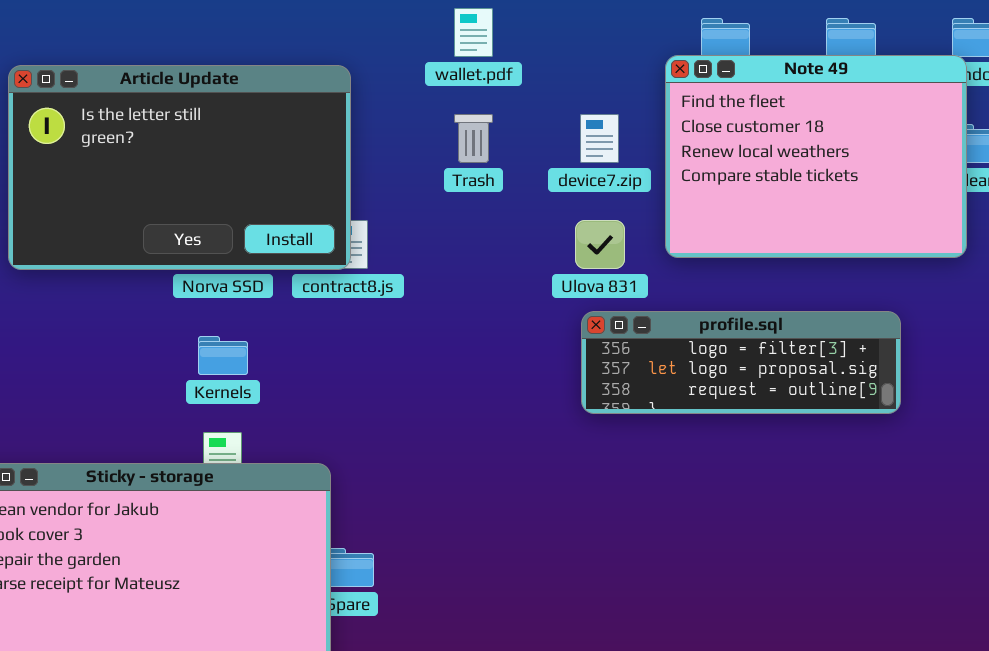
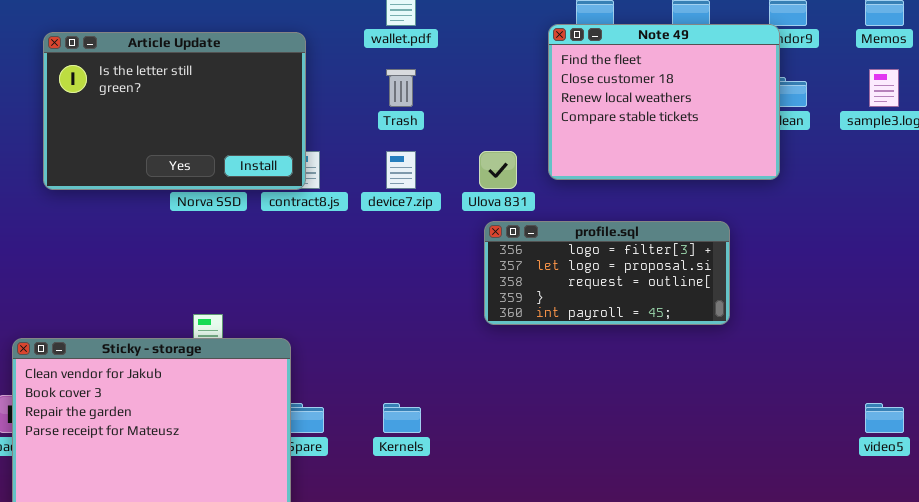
device7.zip: [580,114,619,163] -> [386,151,416,189], moved
profile.sql: [581,311,901,414] -> [484,221,730,325], resized
Kernels: [198,336,248,375] -> [383,403,421,433], moved

